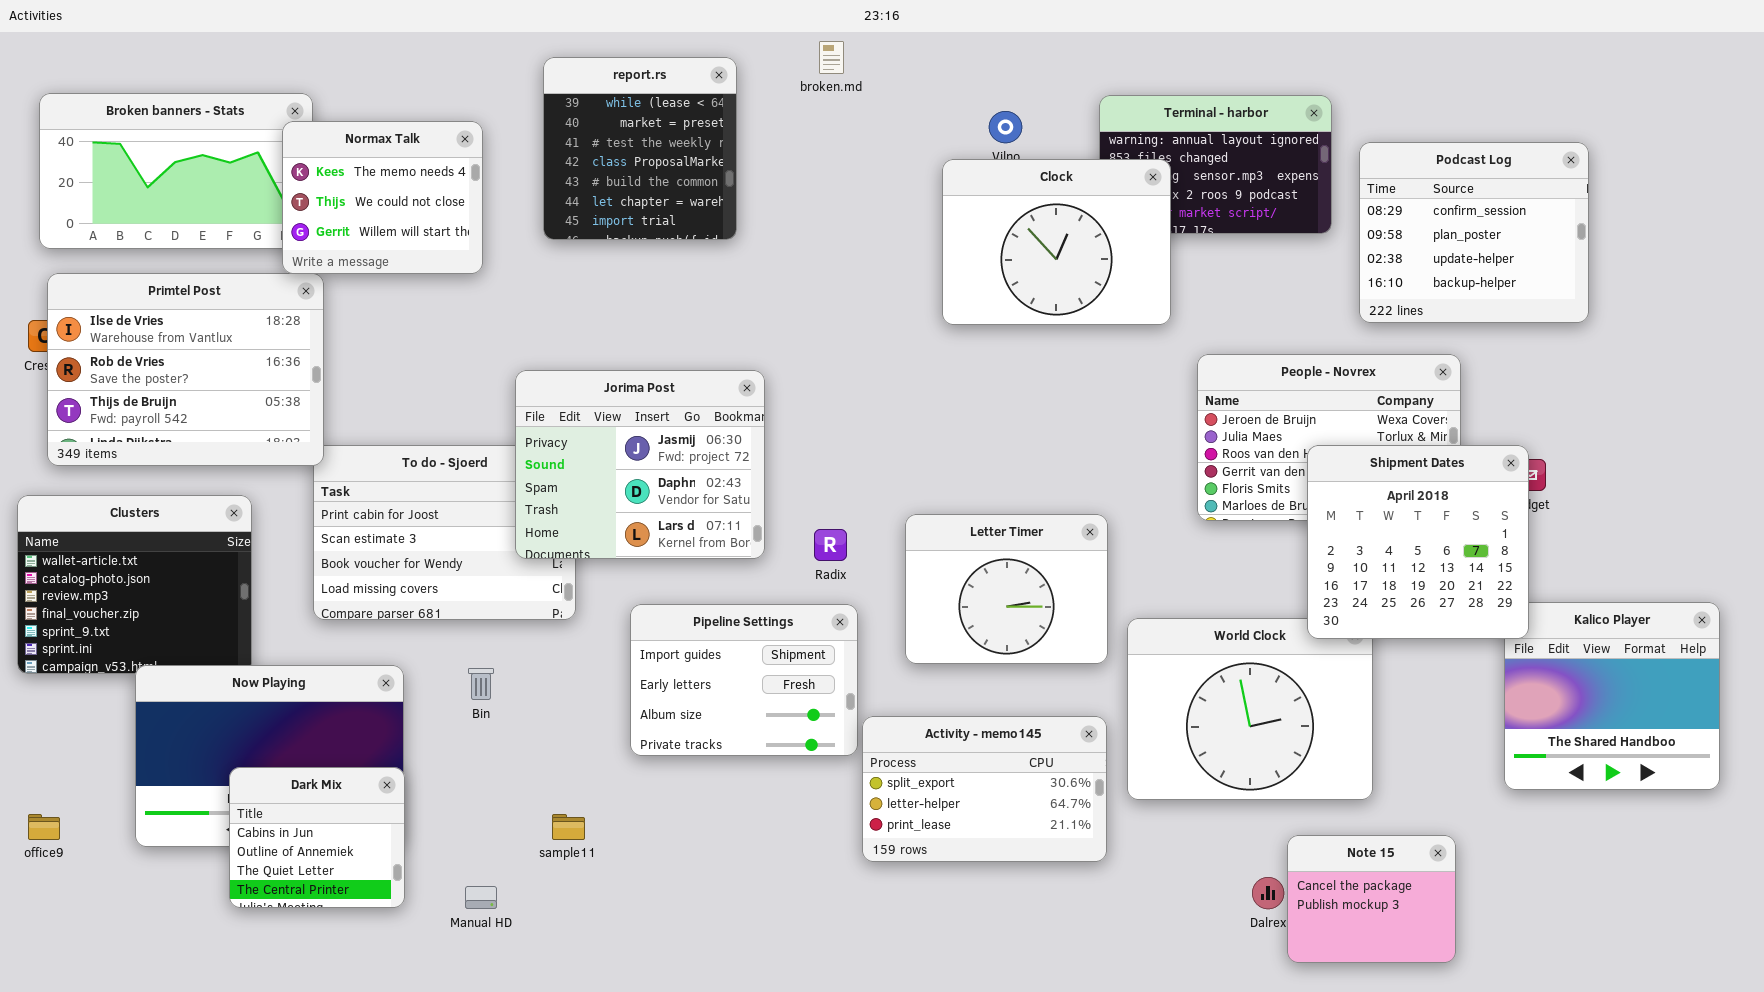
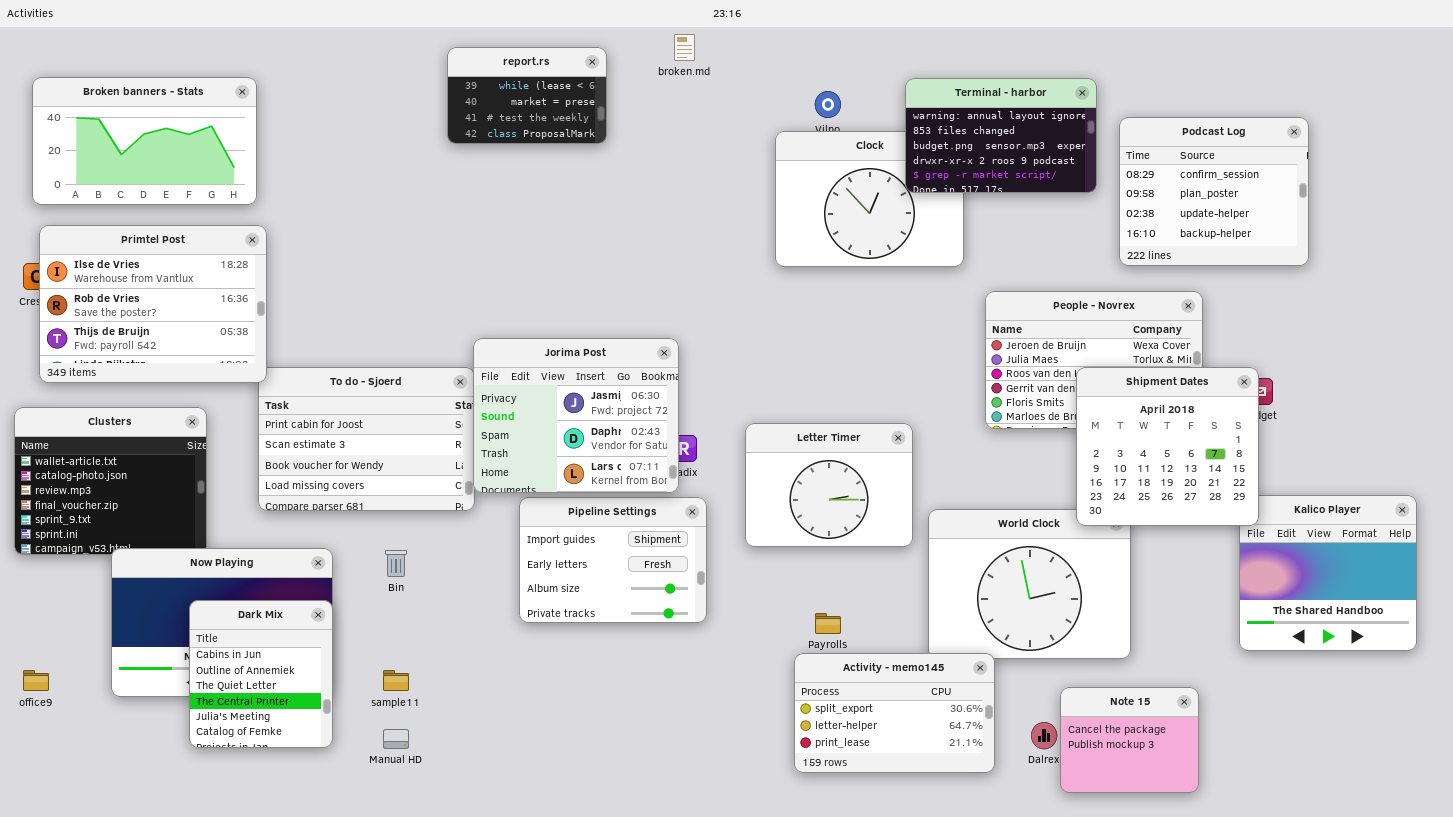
report.rs: [543,57,737,240] -> [447,47,607,144], resized
Terminal - harbor: [1099,95,1332,234] -> [905,78,1097,193], raised
Normax Talk: [282,121,483,274] -> none, closed
Jorima Post: [515,370,765,559] -> [473,338,679,493], moved
Activity - memo145: [862,716,1107,862] -> [794,653,995,773], moved
Dark Mix: [229,767,405,908] -> [189,600,333,748], resized
sample11: [552,814,585,840] -> [383,670,409,691], moved

